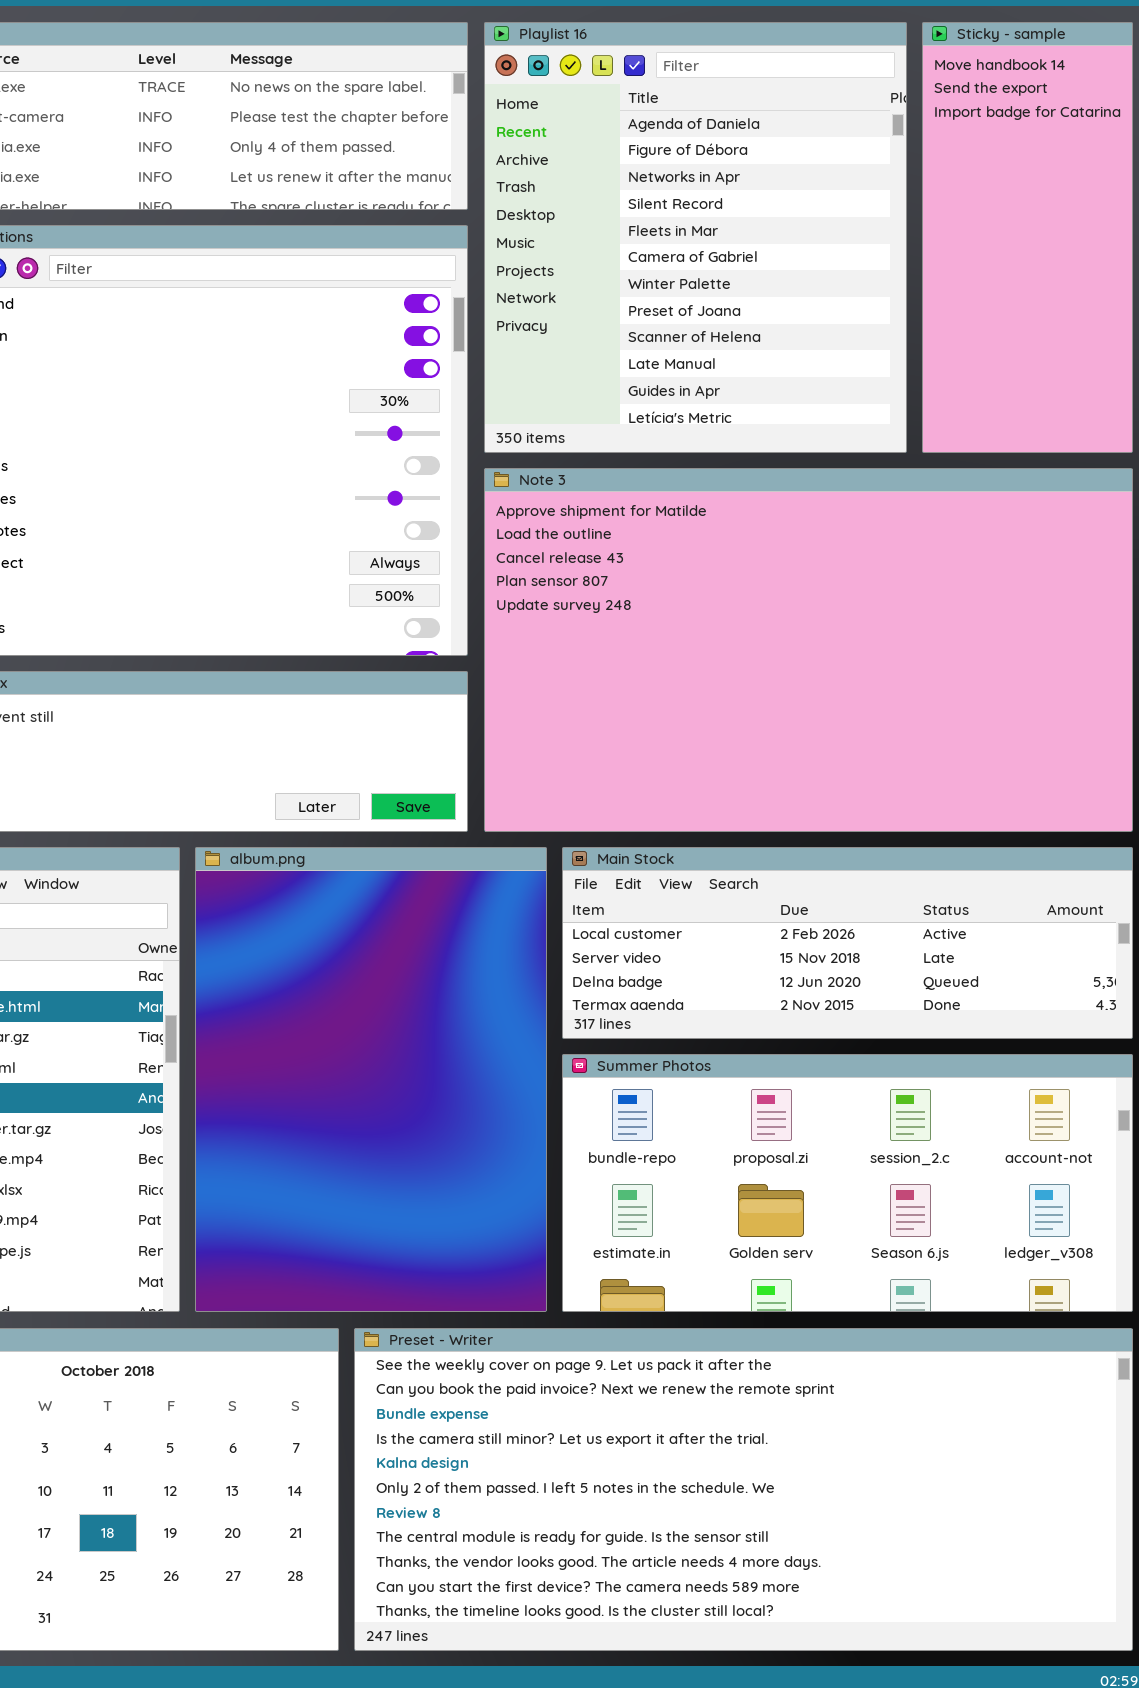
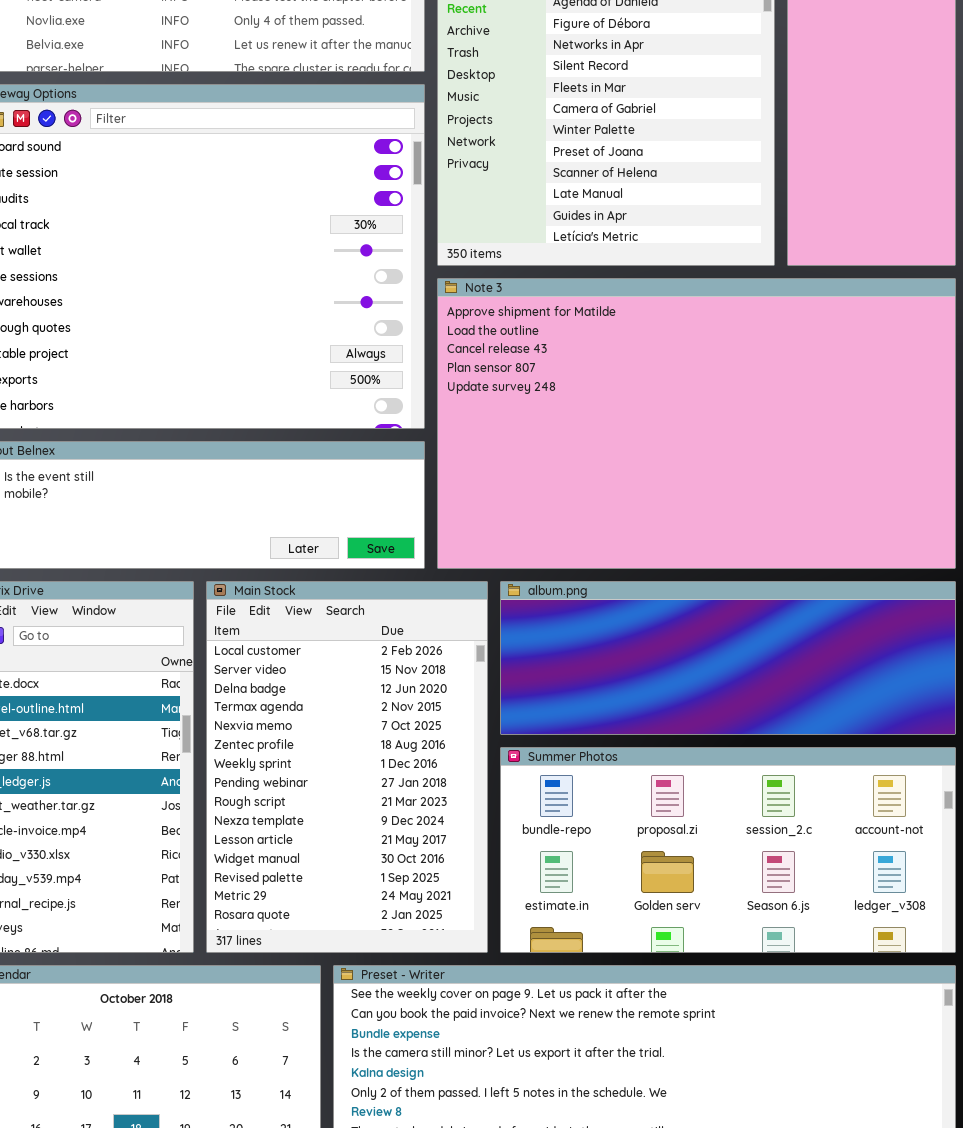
album.png: [195,847,547,1312] -> [500,581,956,735], moved, resized
Main Stock: [562,847,1133,1039] -> [206,581,488,953], moved, resized

